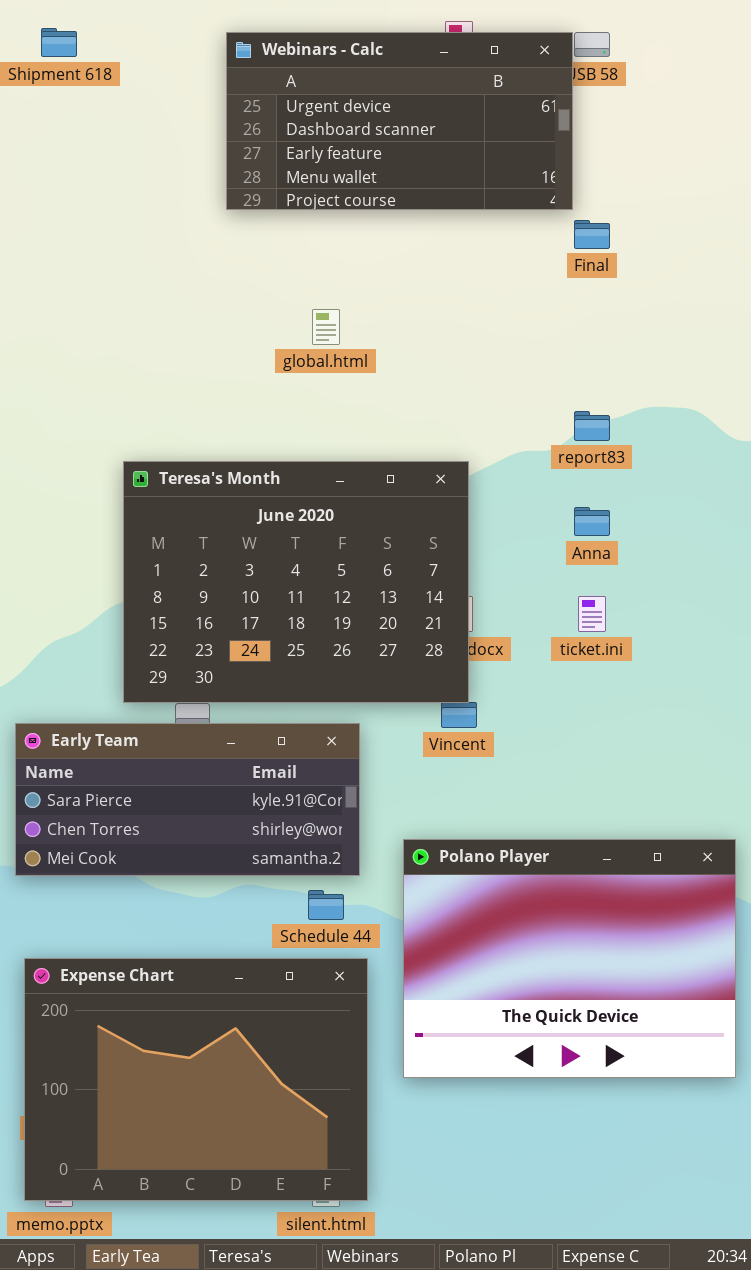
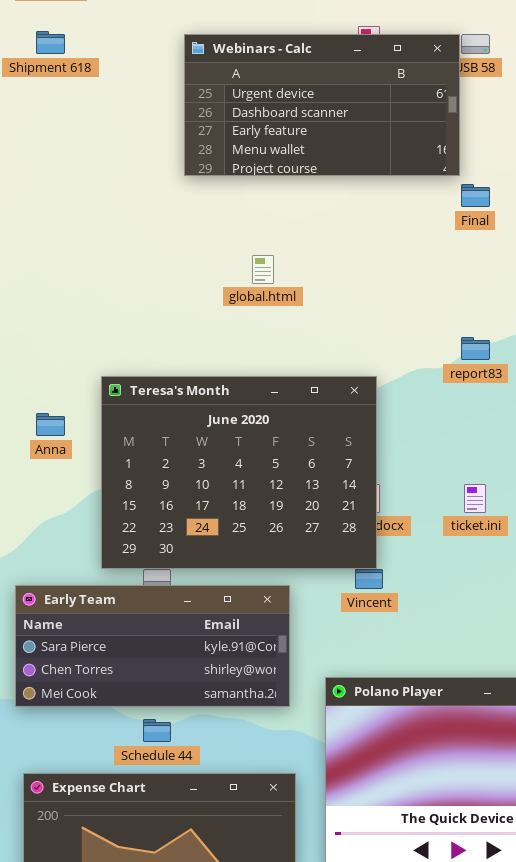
Anna: [574,507,610,536] -> [36,413,65,436], moved
Schedule 44: [308,890,344,920] -> [143,719,171,742], moved

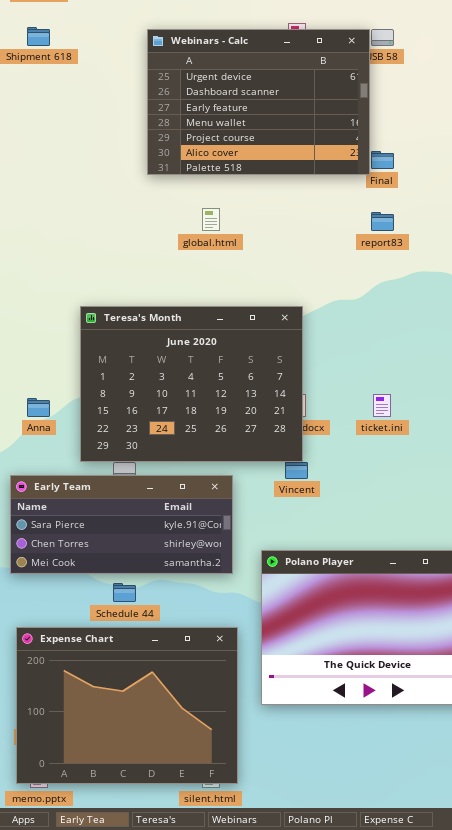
Webinars - Calc: [184,34,460,176] -> [147,29,370,175], resized
report83: [461,337,490,360] -> [371,212,394,231], moved
Anna: [36,413,65,436] -> [27,398,50,417], moved

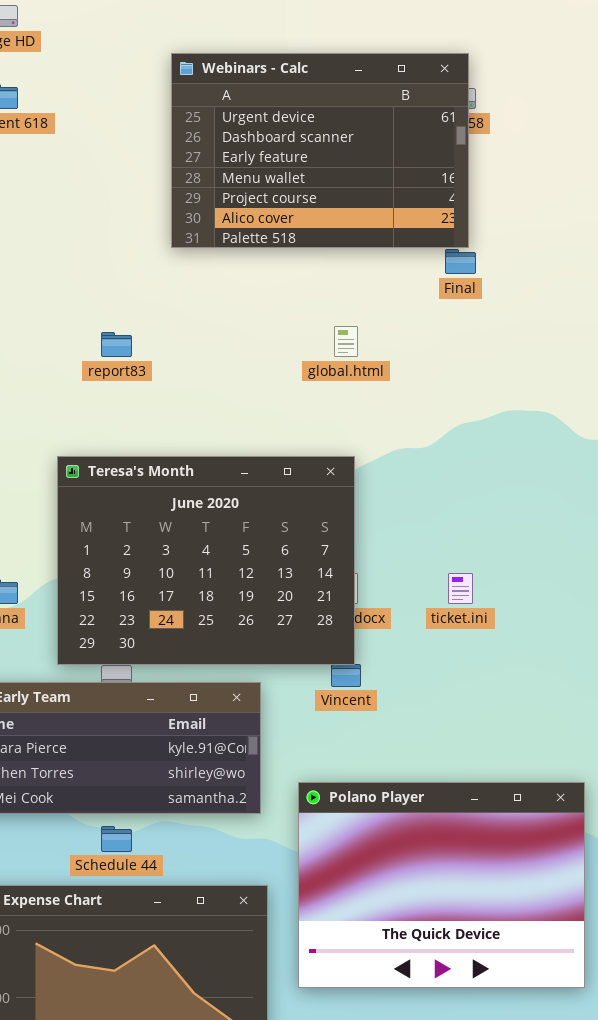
Webinars - Calc: [147,29,370,175] -> [171,53,469,248], moved
global.html: [202,208,220,231] -> [334,326,358,357], moved
report83: [371,212,394,231] -> [101,332,132,357], moved

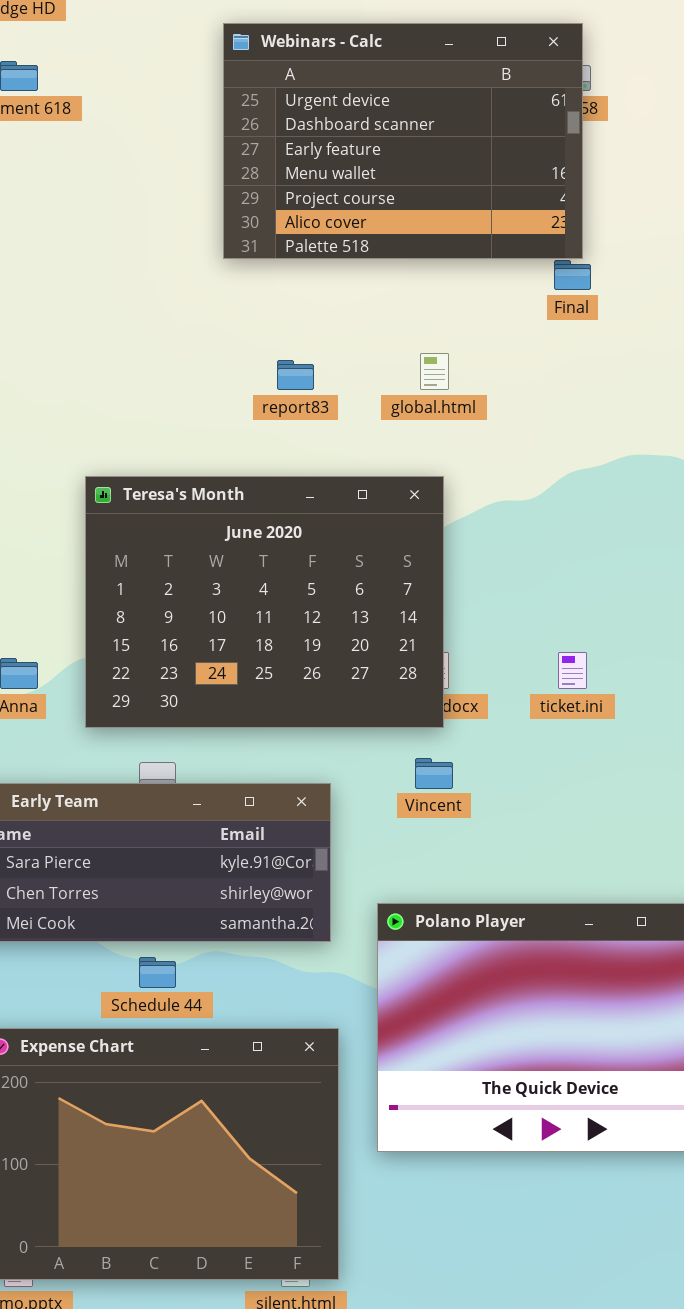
report83: [101,332,132,357] -> [277,360,314,390], moved
Teresa's Month: [57,456,355,665] -> [85,476,444,728], moved

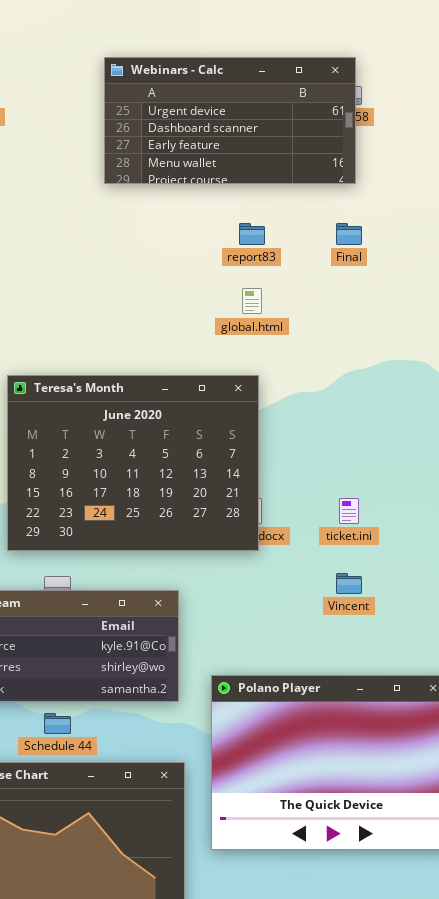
Webinars - Calc: [223,23,583,259] -> [104,57,356,184], resized
report83: [277,360,314,390] -> [239,223,265,245], moved
Vincent: [415,758,453,789] -> [336,573,362,594], moved

